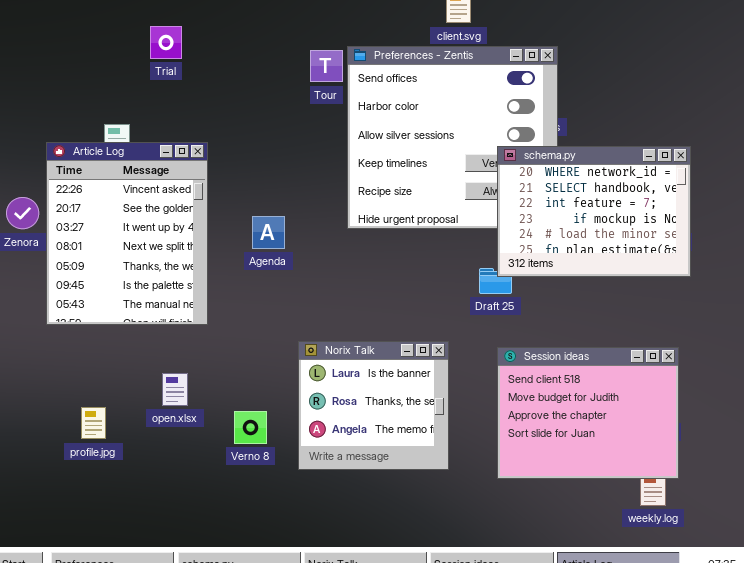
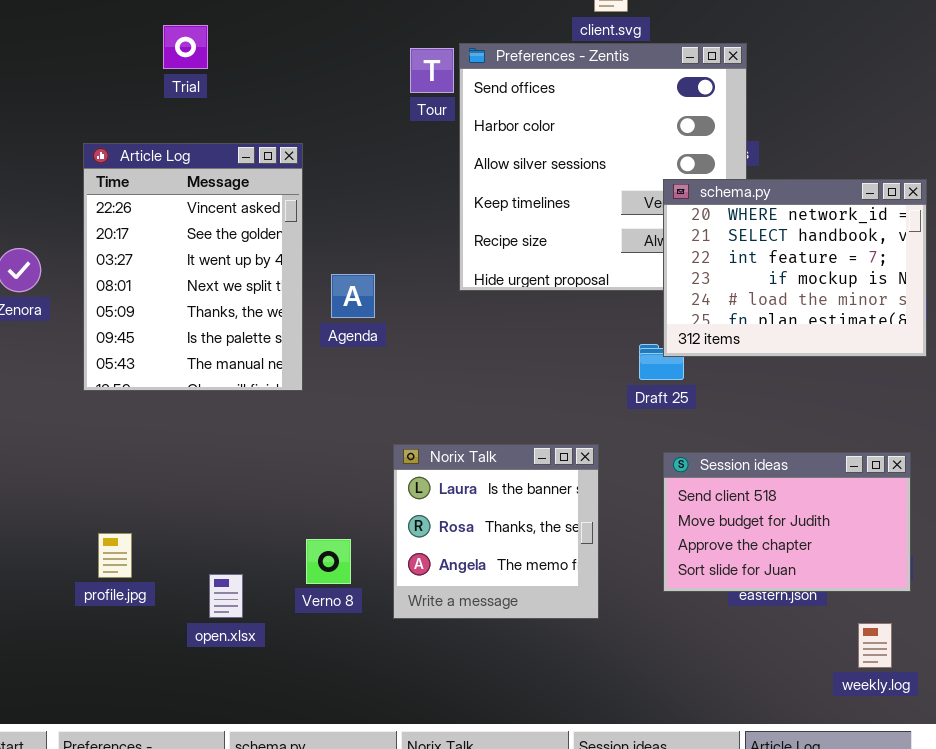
Trial: [150,26,182,59] -> [163,25,208,69], moved
Article Log: [46,142,208,325] -> [83,143,303,391], moved
Session ideas: [497,347,679,479] -> [663,452,911,592], resized
open.xlsx: [162,373,188,406] -> [209,574,243,618], moved

